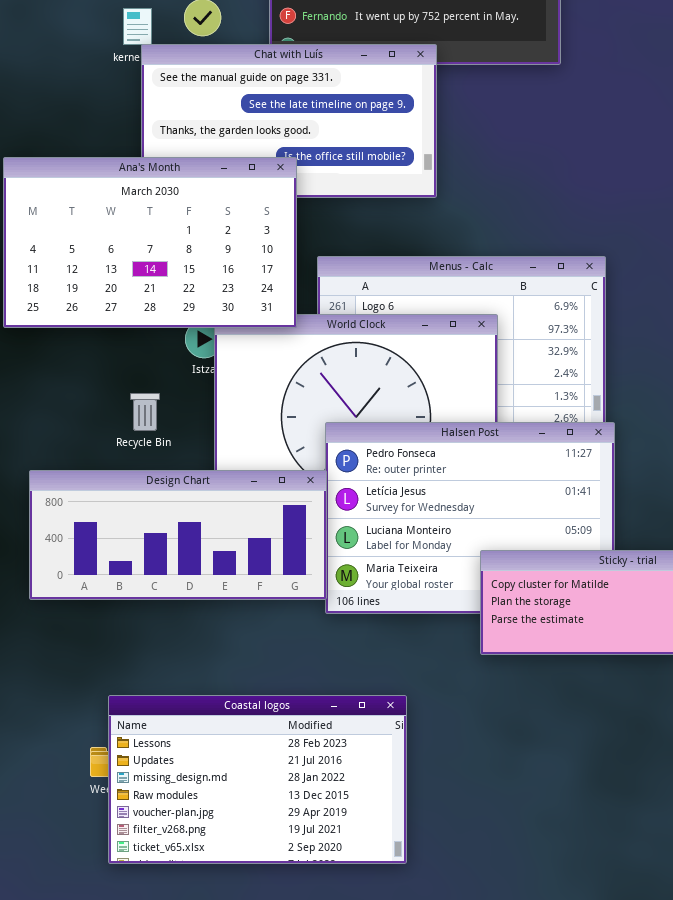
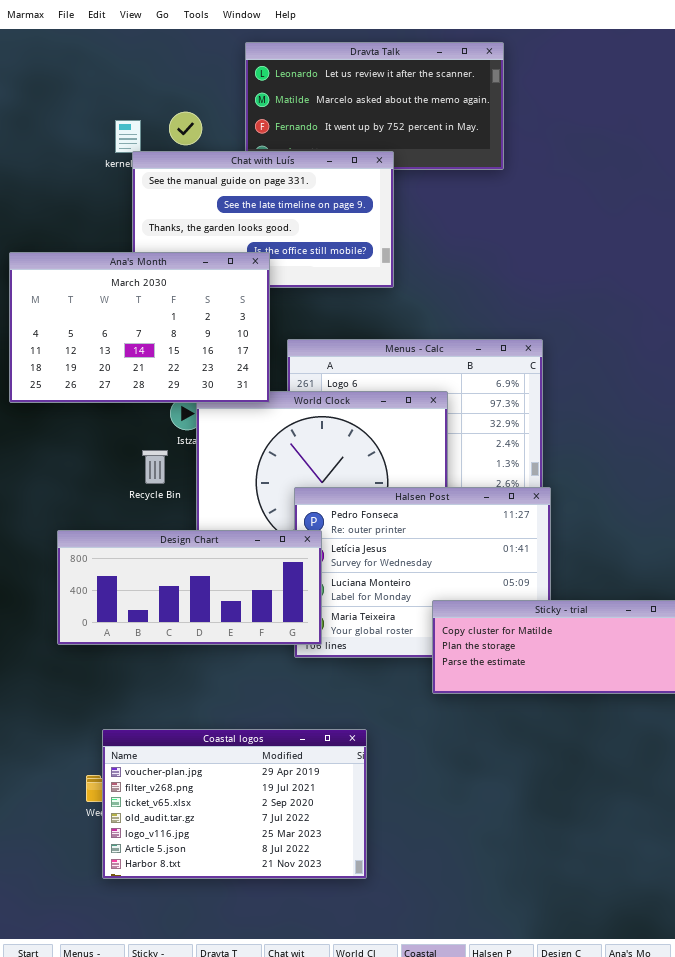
Recycle Bin: [130,393,160,431] -> [142,450,168,484], moved
Design Chart: [29,470,327,600] -> [57,530,322,645], moved
Coastal logos: [108,695,407,864] -> [102,729,367,879], scrolled down 4 rows

